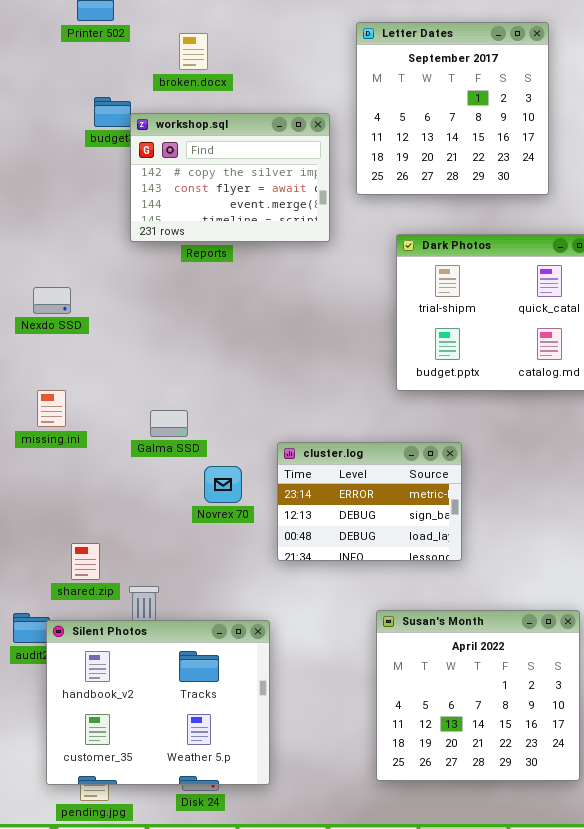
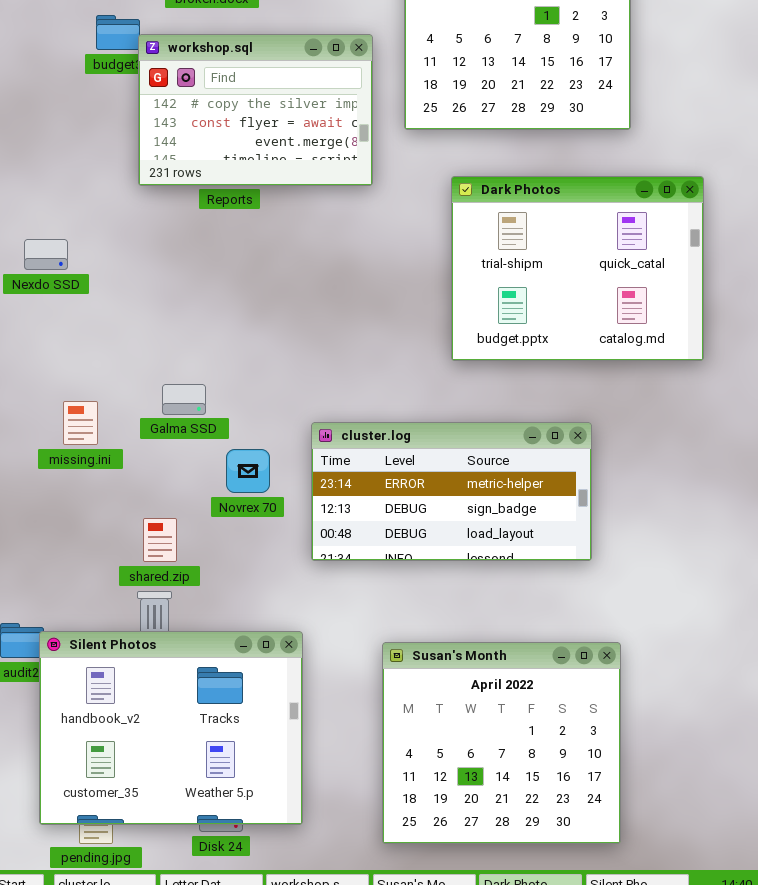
missing.ini: [37,390,66,427] -> [63,401,98,445], moved
cluster.log: [277,442,462,561] -> [311,422,592,561], resized
shared.zip: [71,543,100,580] -> [143,518,177,562], moved
Susan's Month: [376,610,580,781] -> [382,642,621,844], moved

